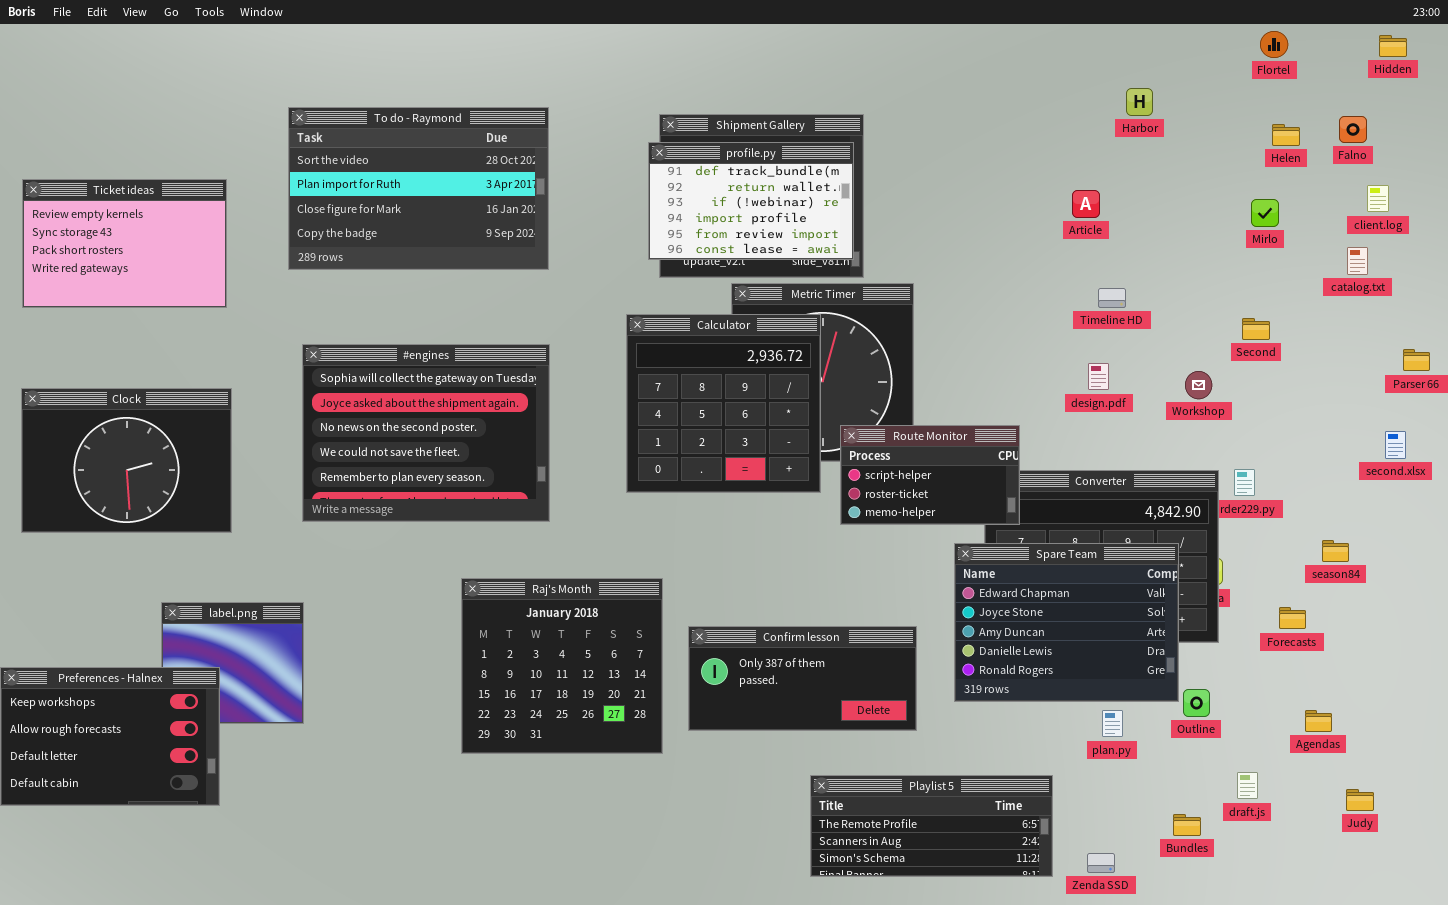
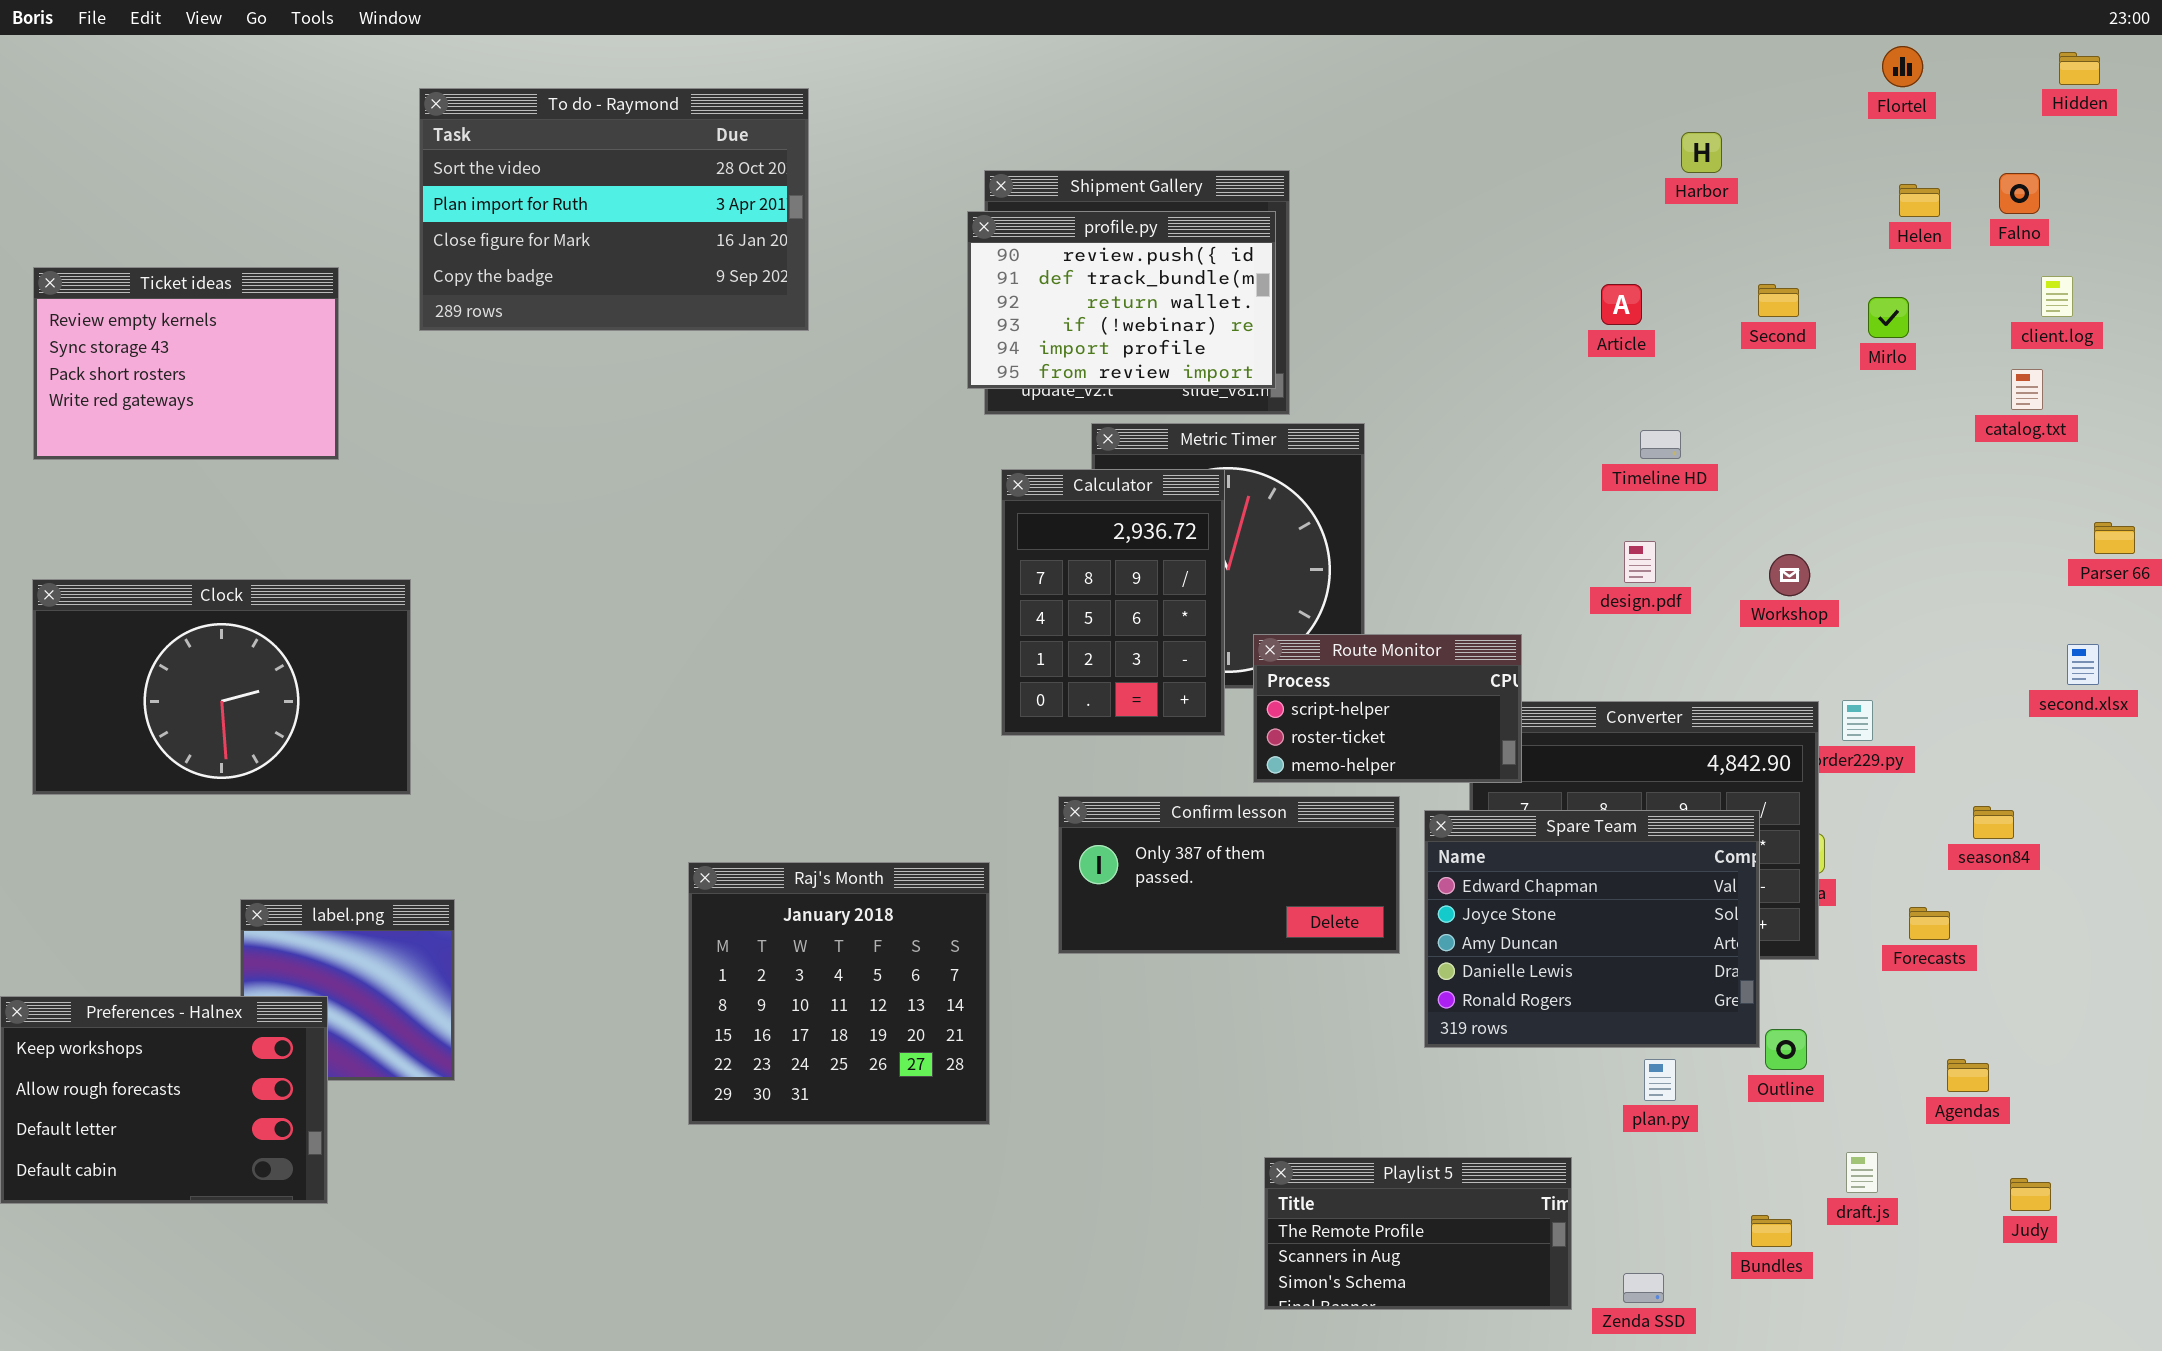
To do - Raymond: [288,107,549,270] -> [419,88,809,331], moved
profile.py: [648,142,854,260] -> [967,211,1276,389], scrolled up 1 row
Calculator: [626,314,821,493] -> [1001,469,1225,736], resized
Second: [1242,318,1270,340] -> [1758,284,1799,317], moved
#engines: [302,344,550,522] -> none, closed
Clock: [21,388,232,533] -> [32,579,411,795], resized
Confirm lesson: [688,626,917,731] -> [1058,796,1400,954], moved
Playlist 5: [810,775,1053,877] -> [1264,1157,1572,1310], resized

